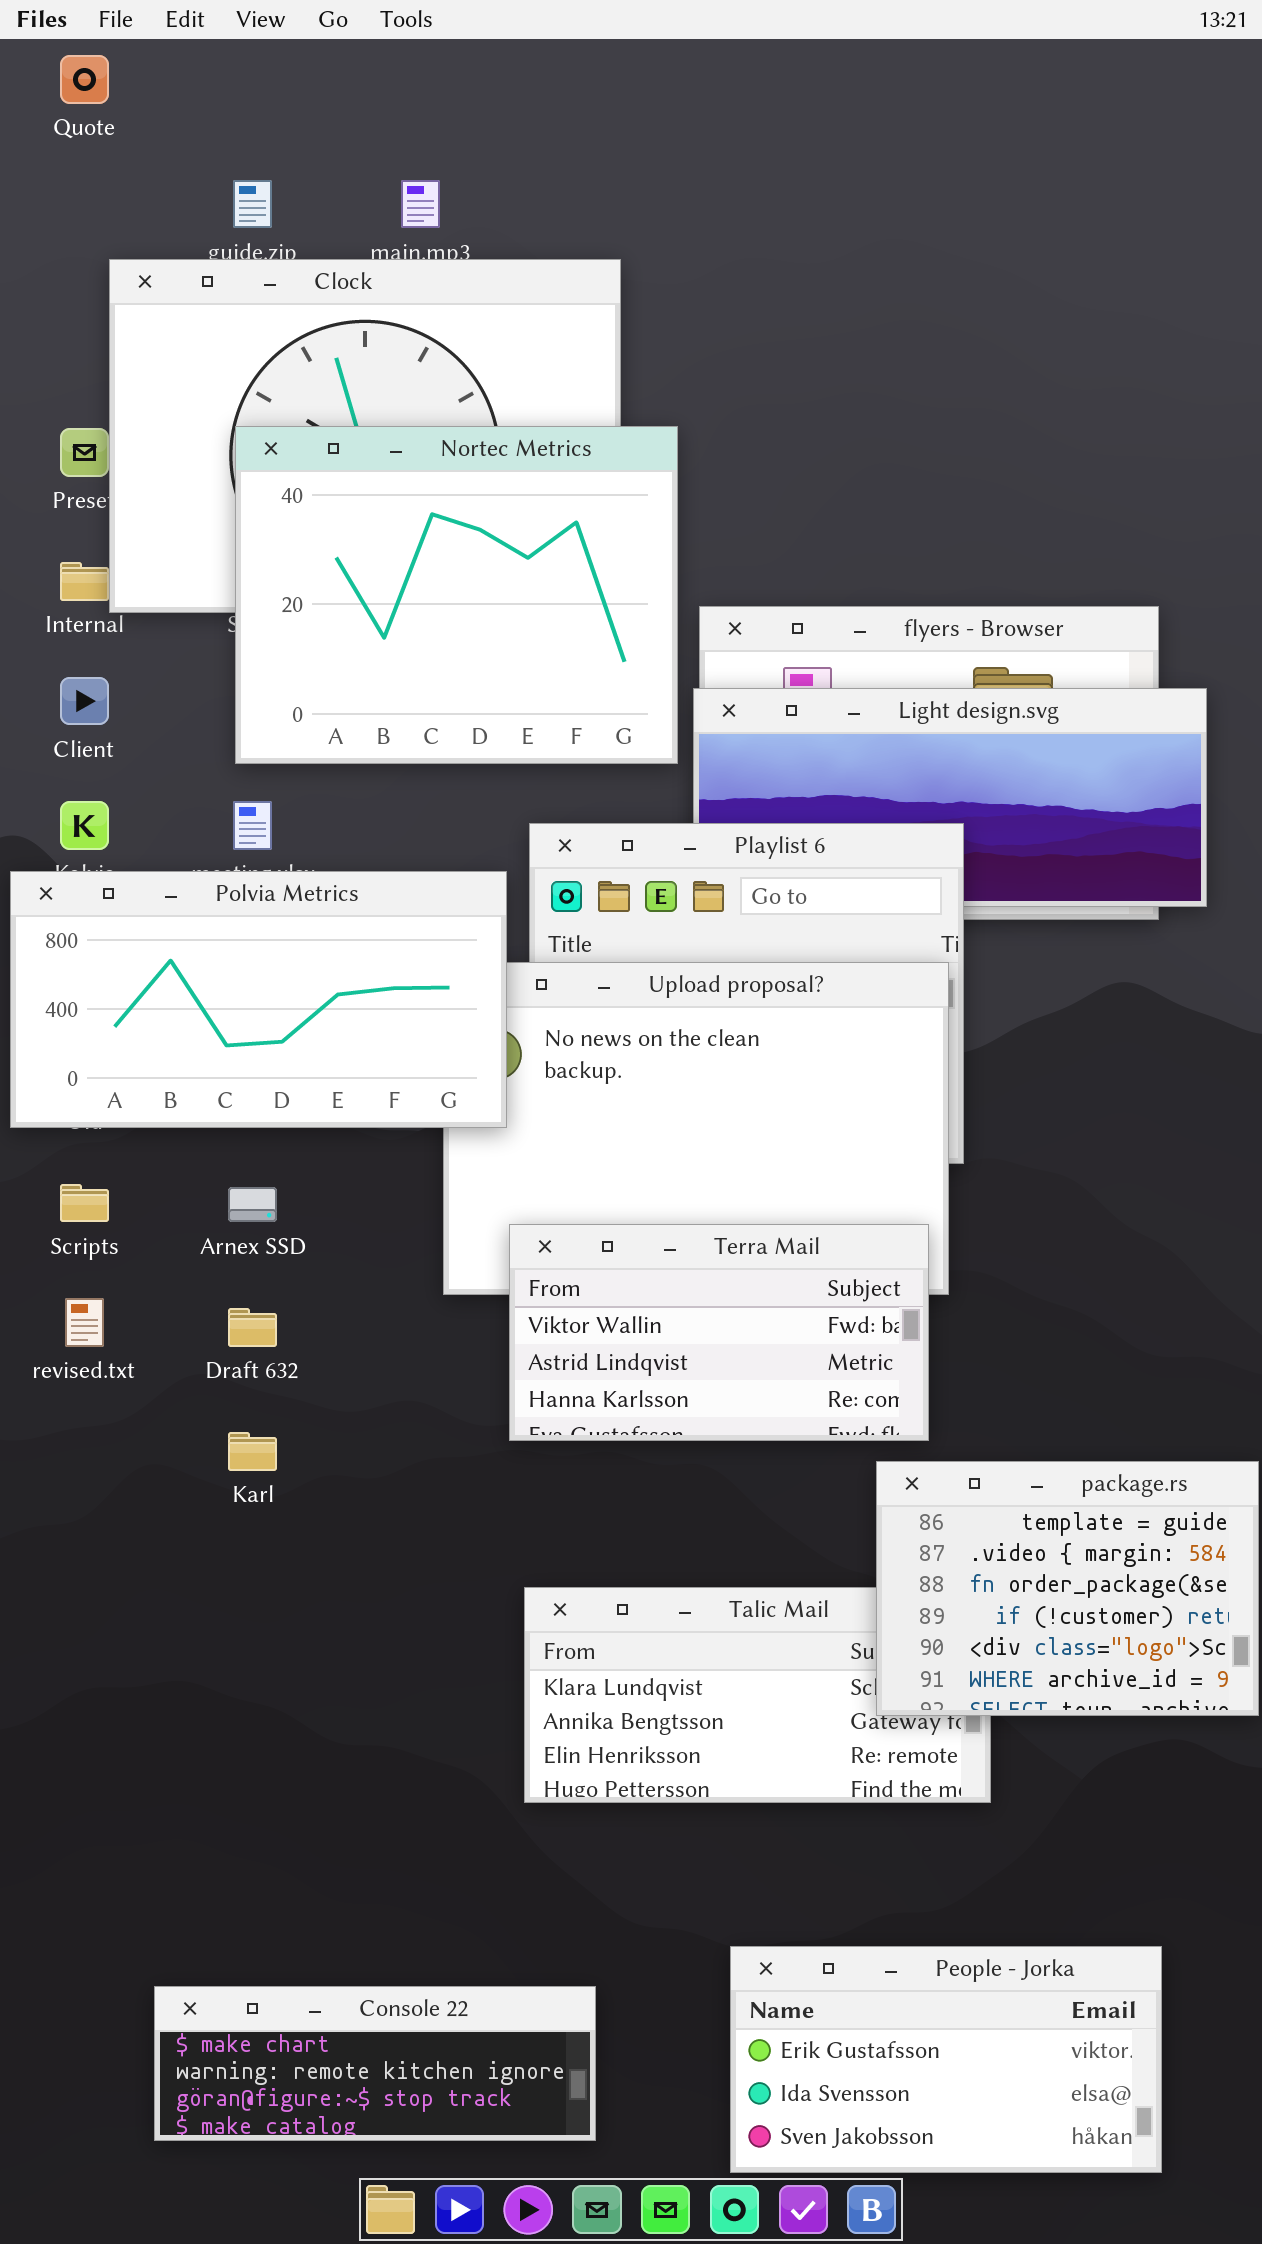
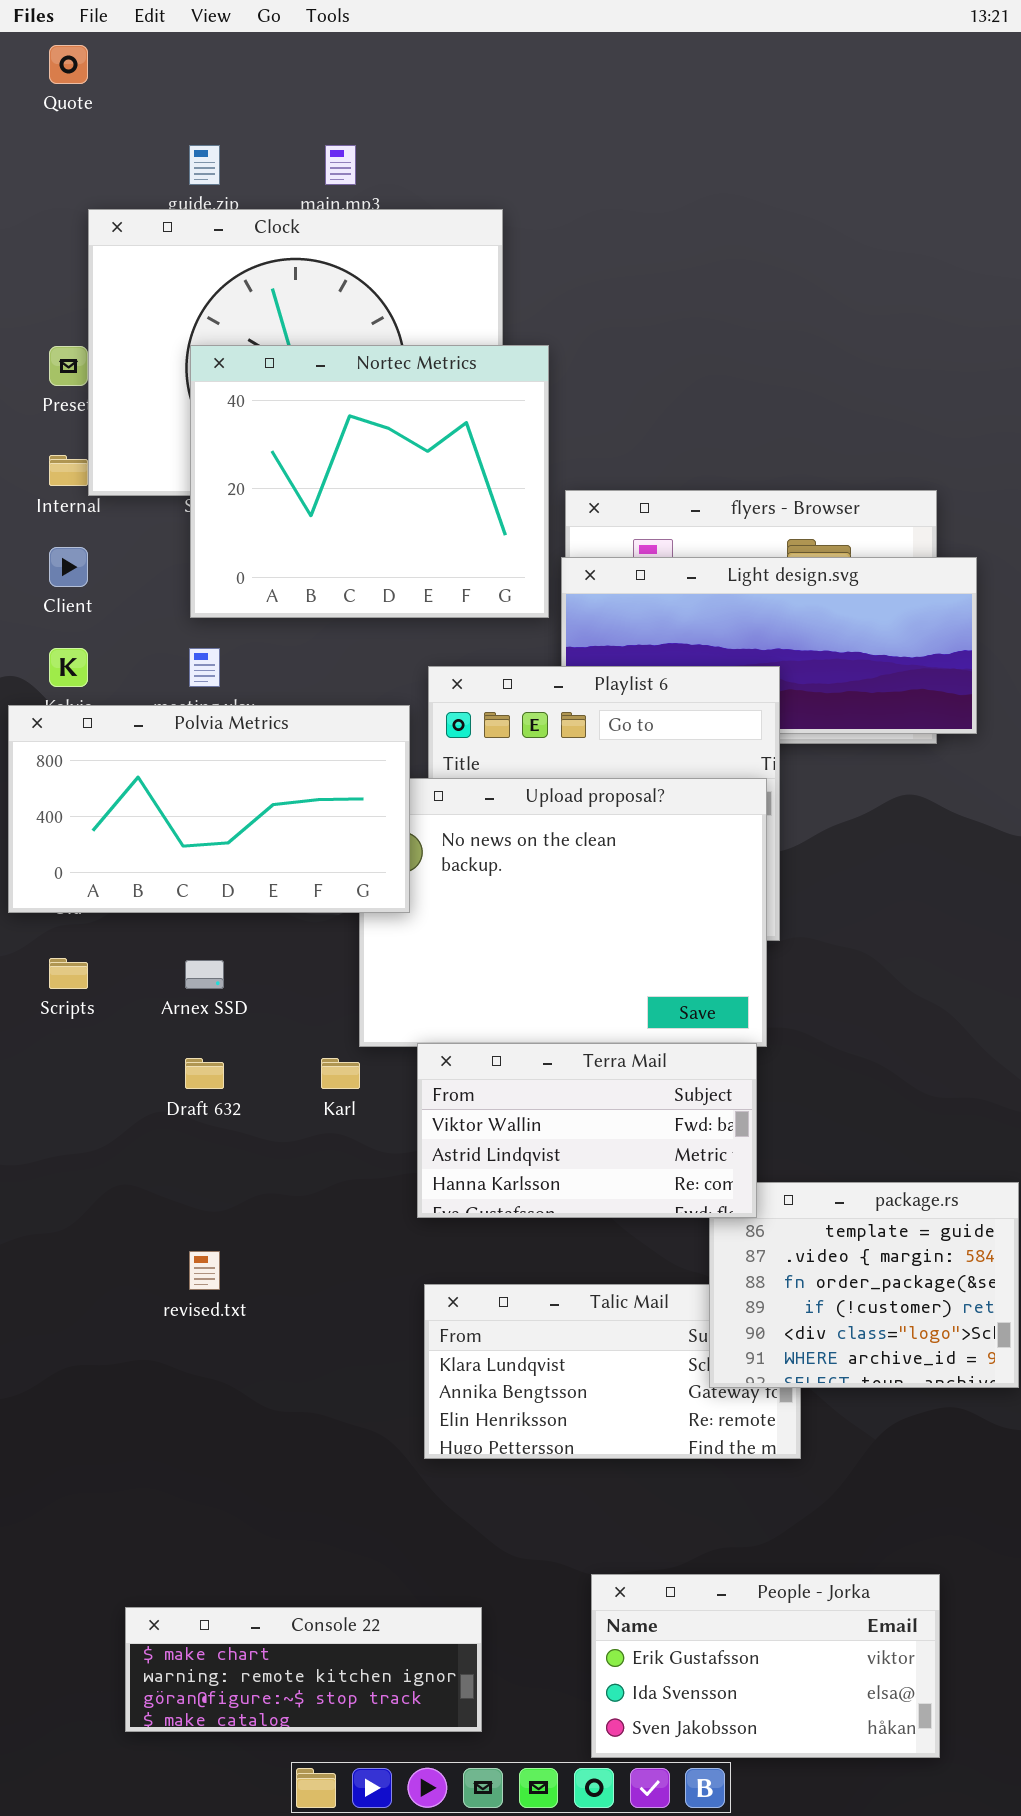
Terra Mail: [509,1224,929,1441] -> [417,1043,757,1218], moved
revised.txt: [65,1298,104,1347] -> [189,1251,220,1290], moved
Karl: [228,1432,277,1471] -> [321,1058,360,1089], moved

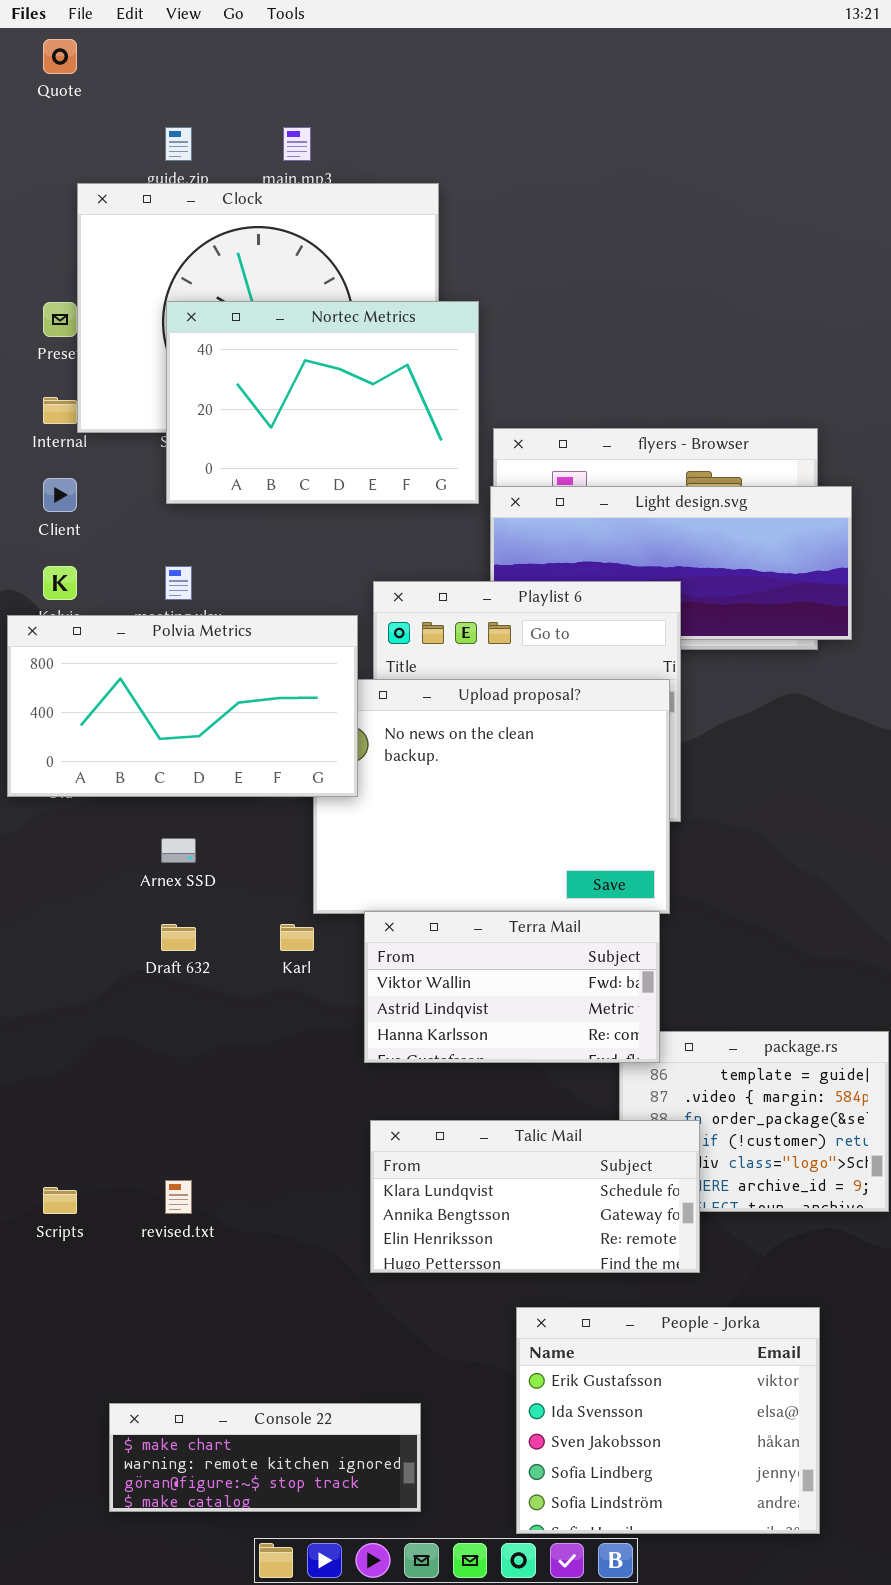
Nortec Metrics: [190,345,549,618] -> [166,301,479,504], resized
Scripts: [49,958,88,989] -> [43,1187,77,1214], moved
revised.txt: [189,1251,220,1290] -> [165,1180,192,1214], moved
Talic Mail: [424,1284,801,1459] -> [370,1120,700,1273], raised
People - Jorka: [591,1574,940,1758] -> [516,1307,820,1534], resized

